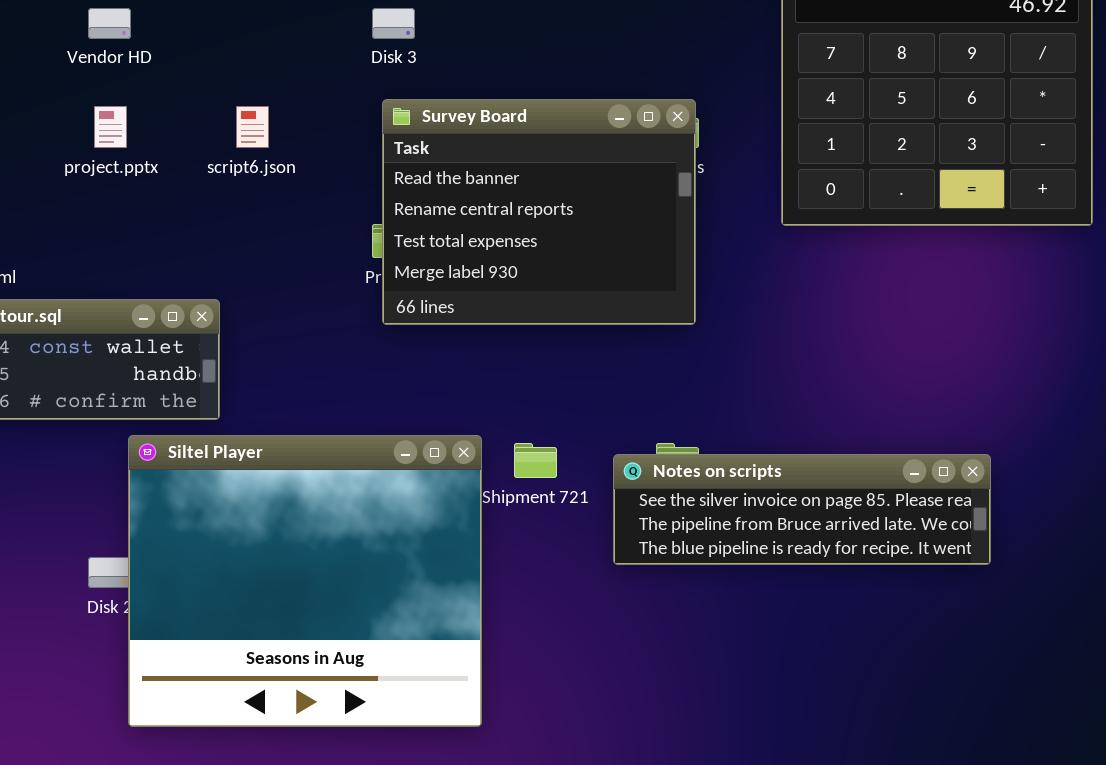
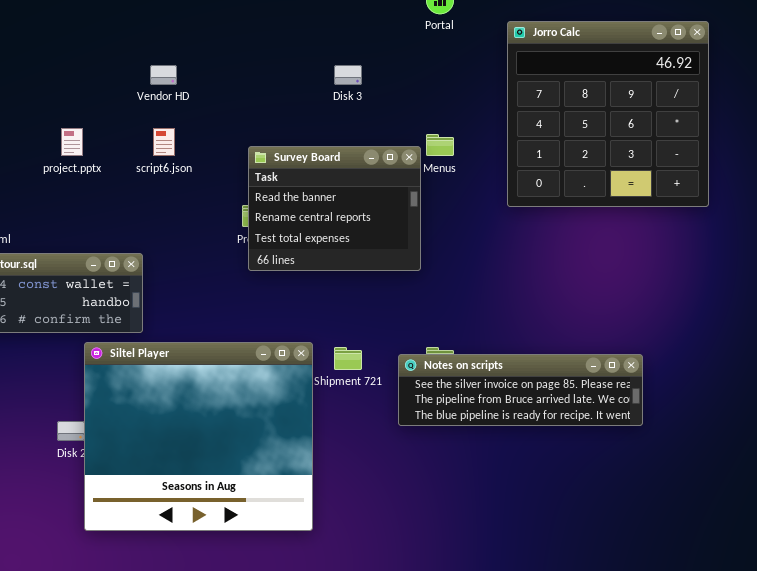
Vendor HD: [88,8,131,39] -> [150,65,177,85], moved
Disk 3: [372,8,415,39] -> [334,65,362,85], moved
Survey Board: [382,99,696,325] -> [248,146,421,271], resized

